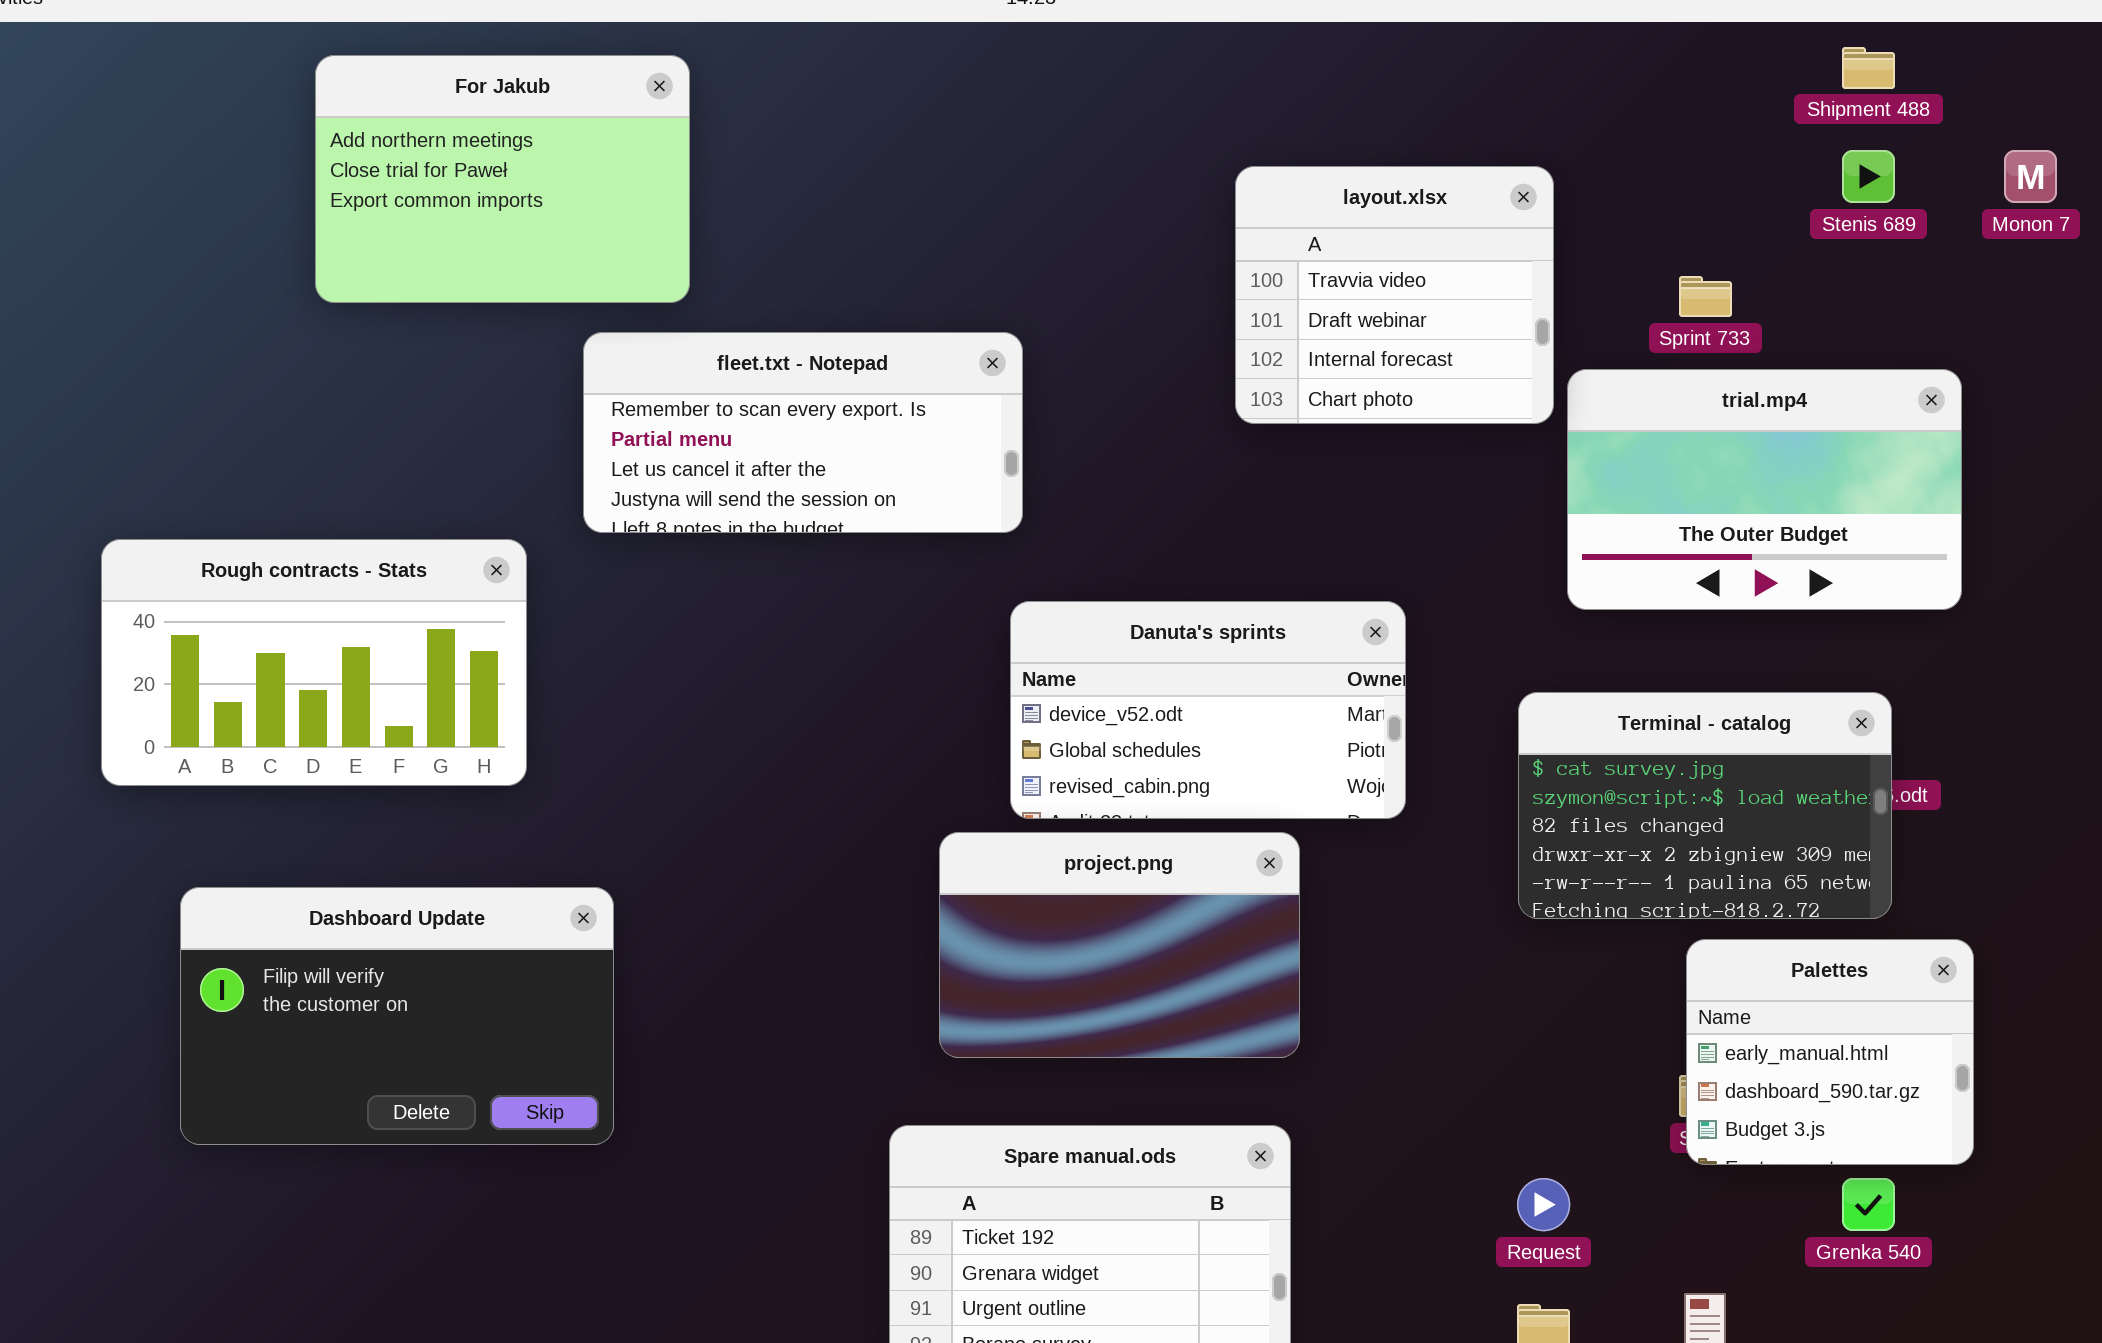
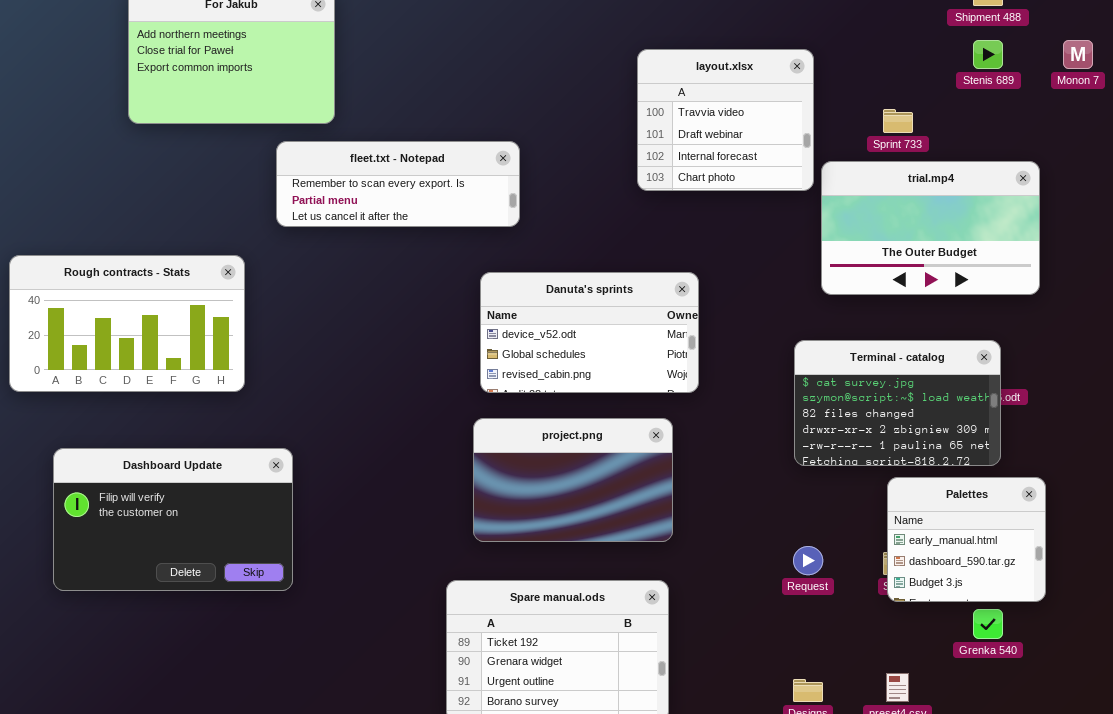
fleet.txt - Notepad: [583,332,1023,533] -> [276,141,520,227], resized
Danuta's sprints: [1010,601,1406,819] -> [480,272,699,393], moved
Request: [1517,1178,1570,1231] -> [793,546,823,575], moved

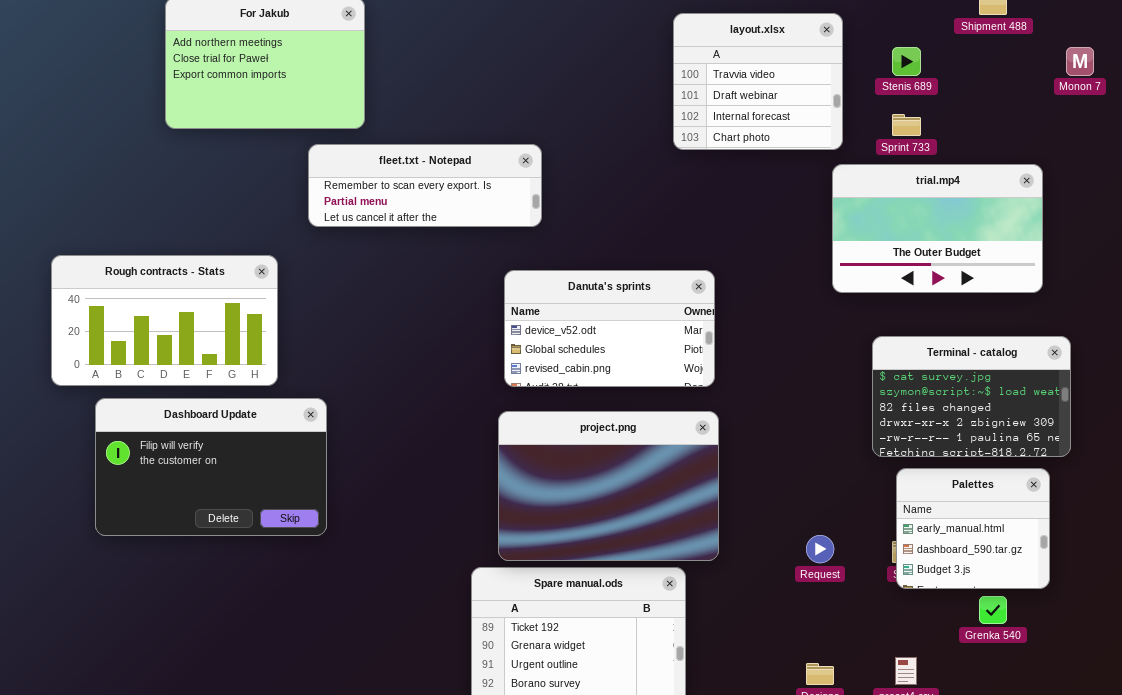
Stenis 689: [973,40,1003,69] -> [892,47,921,76], moved
layout.xlsx: [637,49,814,191] -> [673,13,843,150], moved
Terminal - catalog: [794,340,1001,466] -> [872,336,1071,457], moved
project.png: [473,418,673,542] -> [498,411,719,561], resized
Dashboard Update: [53,448,293,591] -> [95,398,327,536], moved

